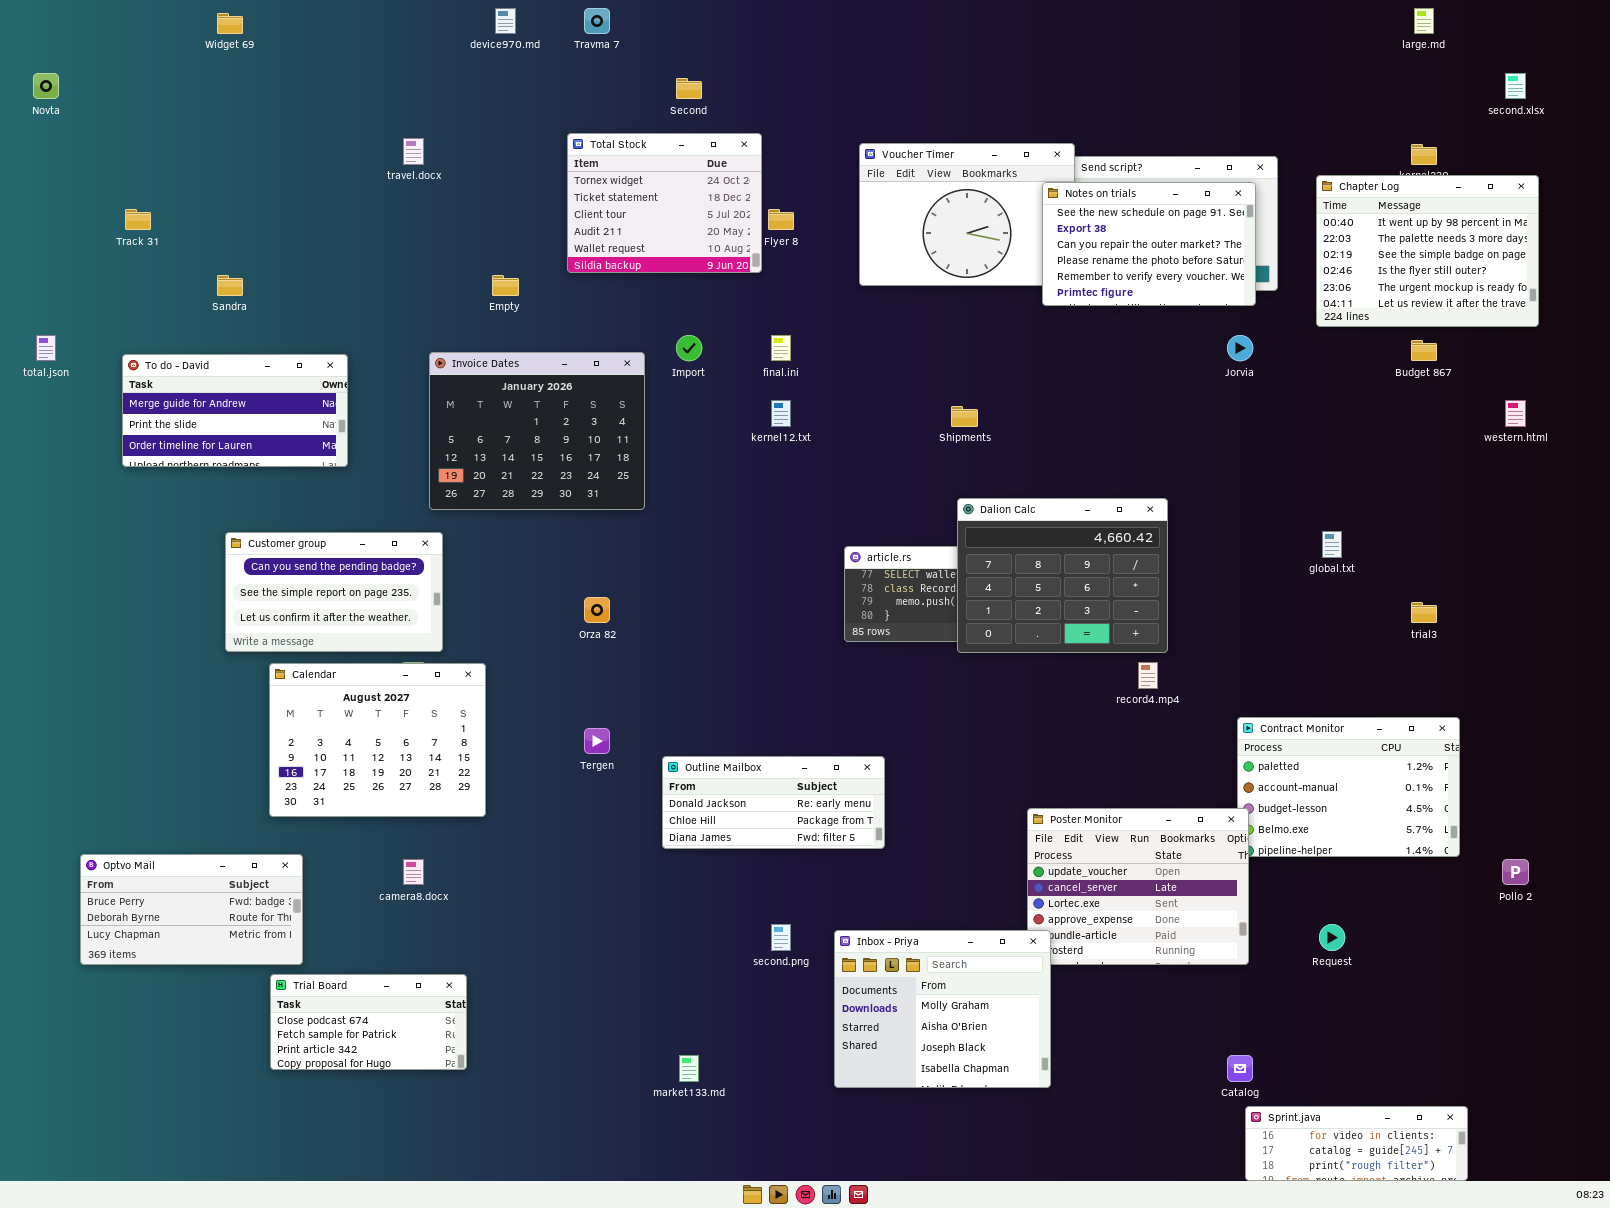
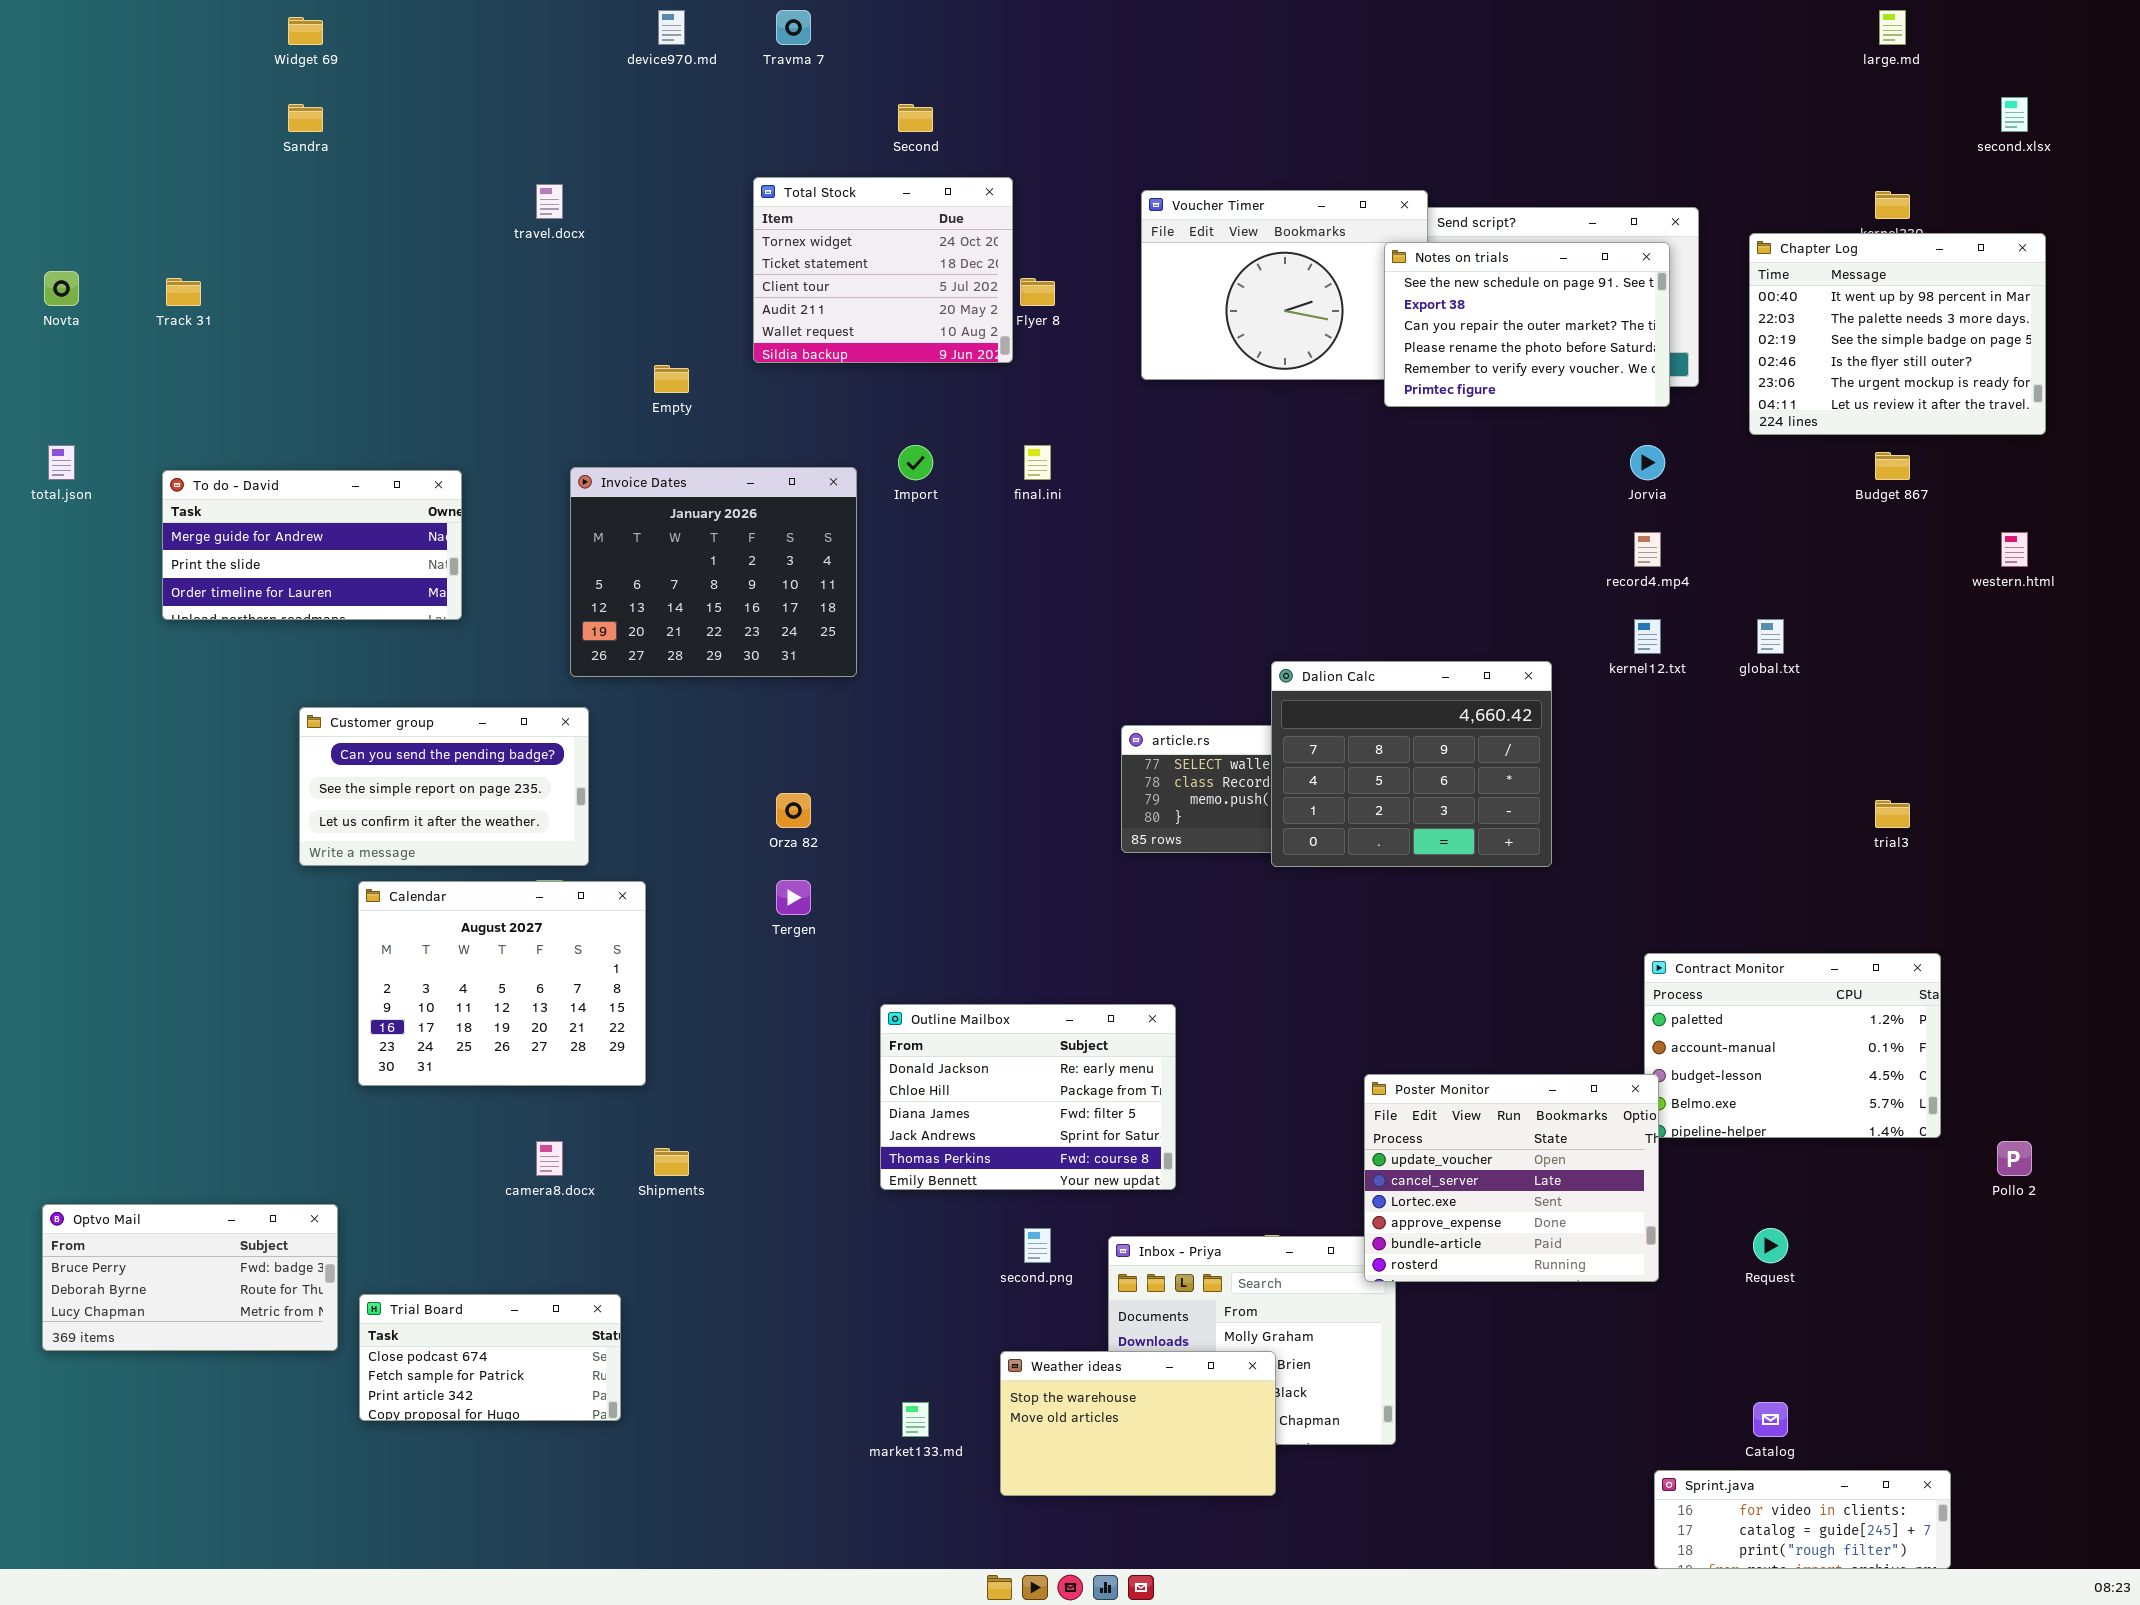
Novta: [33,73,59,99] -> [44,271,79,306], moved
Sandra: [217,275,243,296] -> [288,104,323,132], moved
kernel12.txt: [771,400,791,427] -> [1634,619,1661,654], moved
Shipments: [951,406,978,427] -> [654,1148,689,1176], moved
global.txt: [1322,531,1342,558] -> [1757,619,1784,654], moved
record4.mp4: [1138,662,1158,689] -> [1634,532,1661,567], moved
Tergen: [584,728,610,754] -> [776,880,811,915], moved
Outline Mailbox: [662,756,885,849] -> [880,1004,1176,1190], resized
Poster Monitor: [1027,808,1249,965] -> [1364,1074,1659,1282], raised
Optvo Mail: [80,854,303,965] -> [42,1204,338,1351], moved
Weather ideas: none -> [1000,1351,1276,1496], opened
Catalog: [1227,1055,1253,1082] -> [1753,1402,1788,1437], moved

